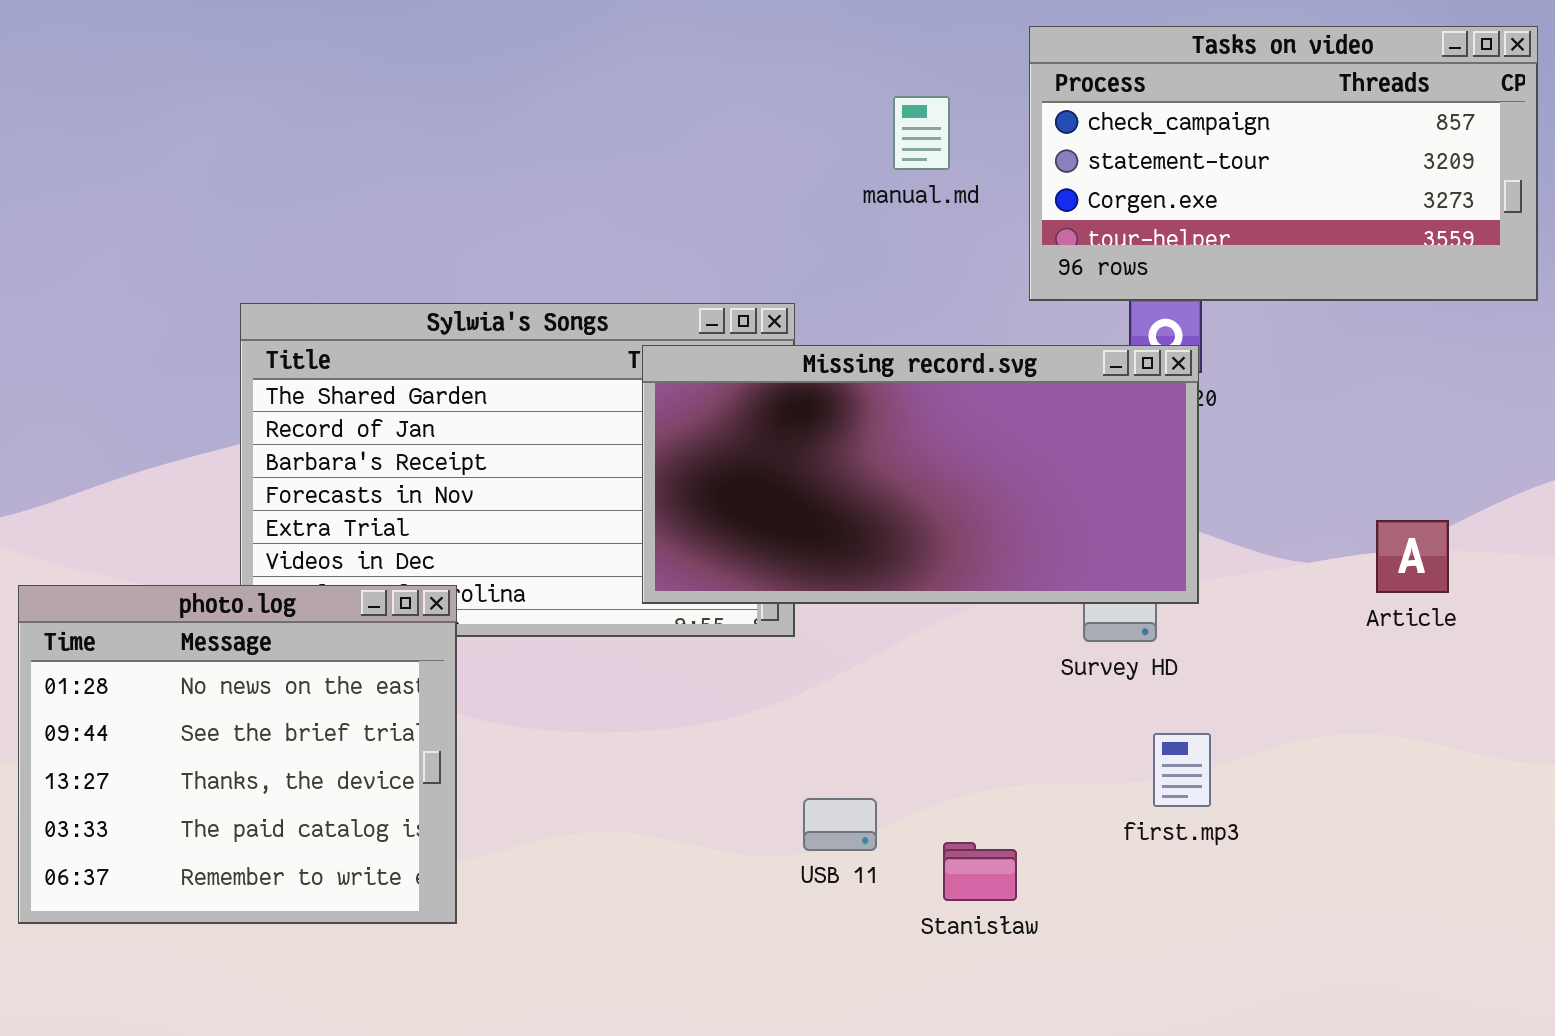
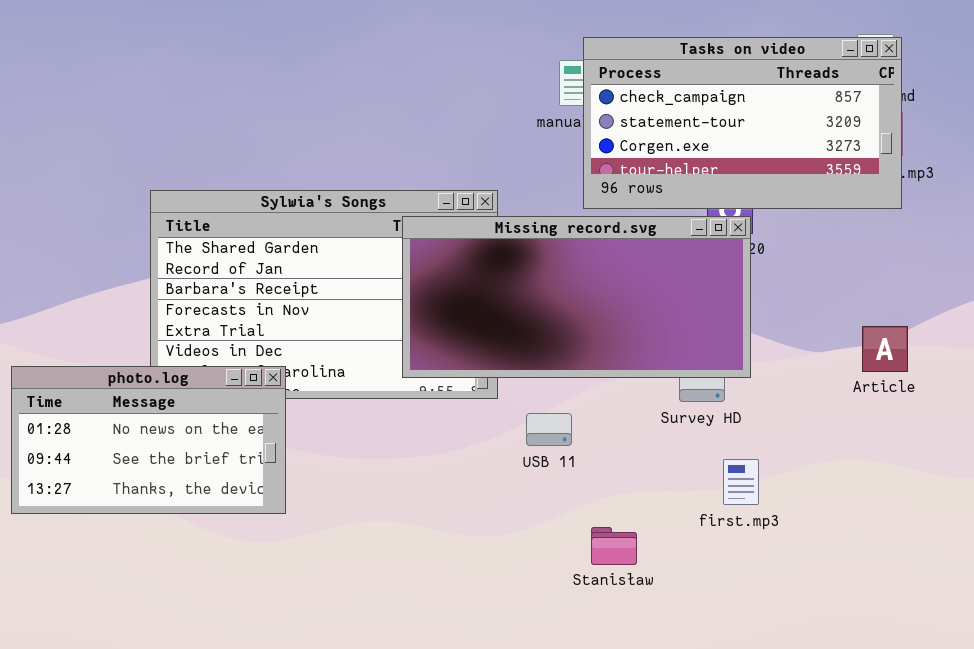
Tasks on video: [1029,26,1538,301] -> [583,37,902,209], moved
photo.log: [18,585,457,924] -> [11,366,286,514], resized
USB 11: [803,798,877,851] -> [526,413,572,446], moved

